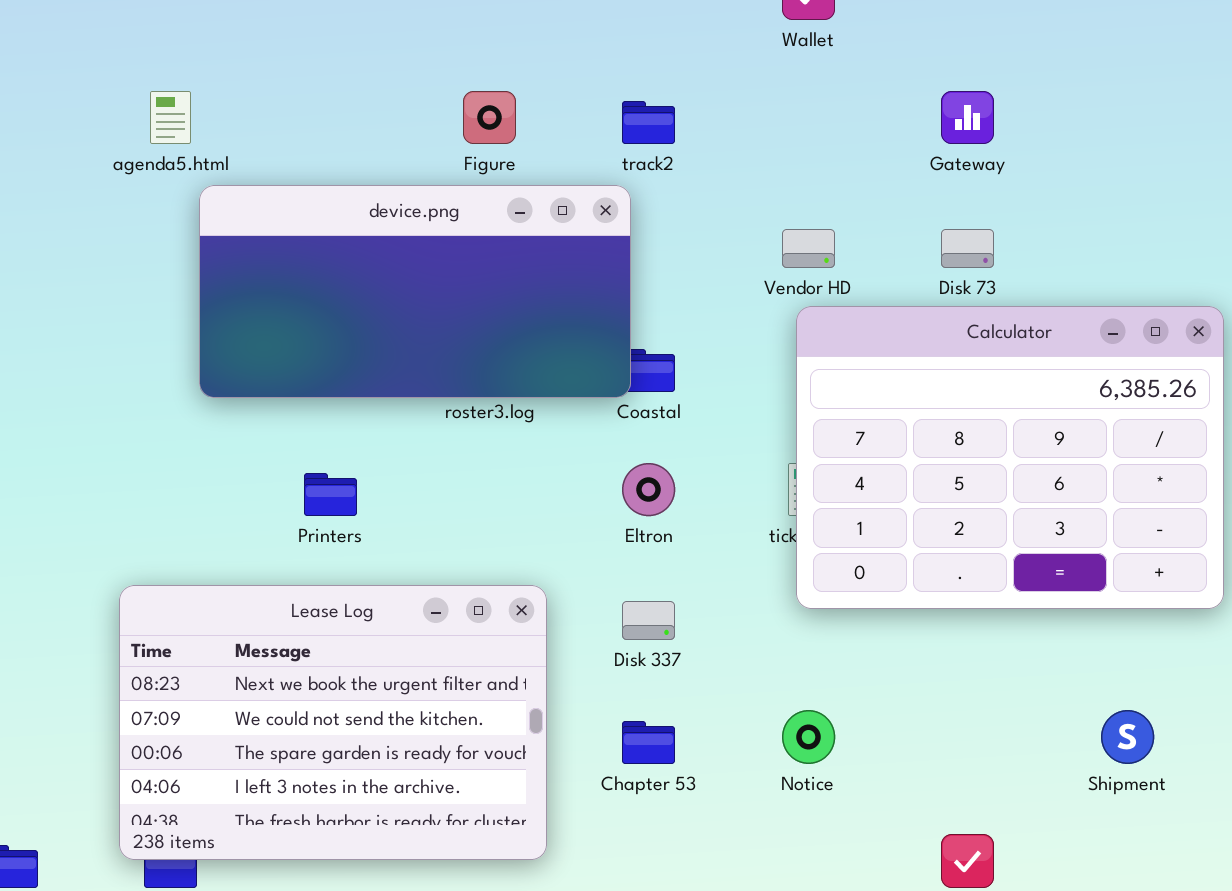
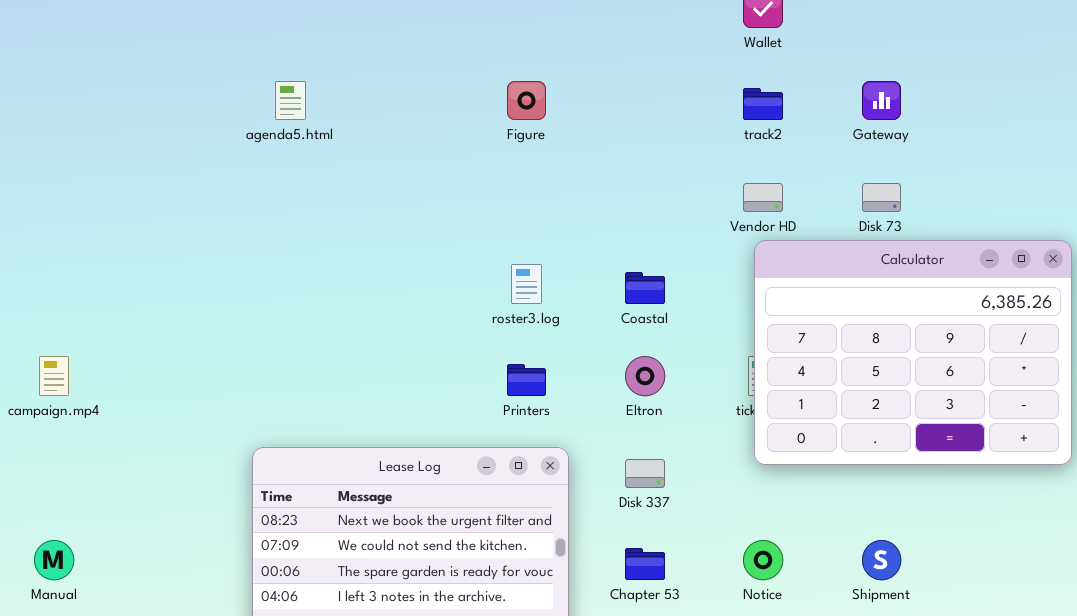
track2: [622,101,675,144] -> [743,88,783,120], moved
device.png: [199,185,631,398] -> none, closed
Printers: [304,473,357,516] -> [507,364,546,396], moved
Shipment: [1101,710,1154,764] -> [862,540,901,580], moved

